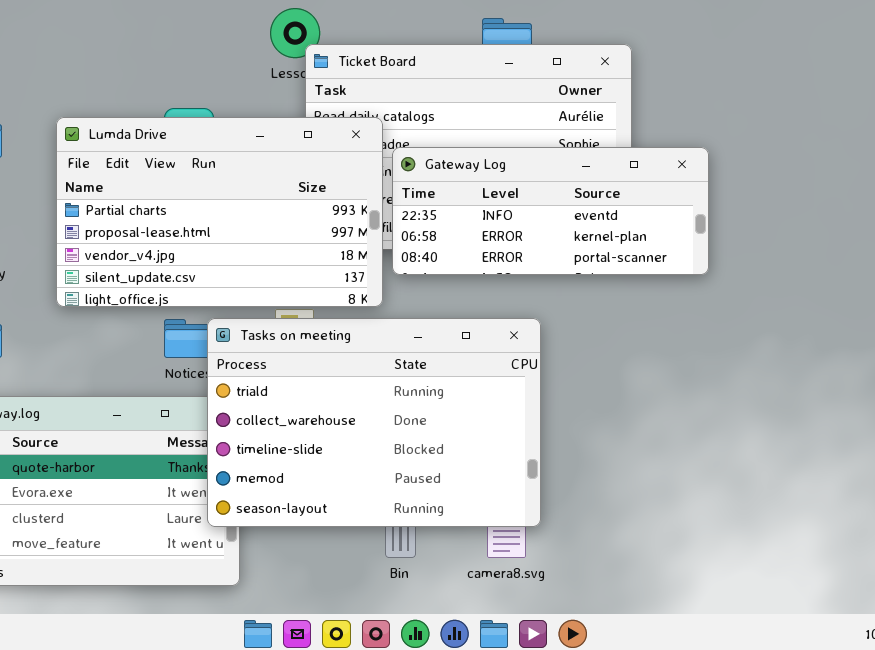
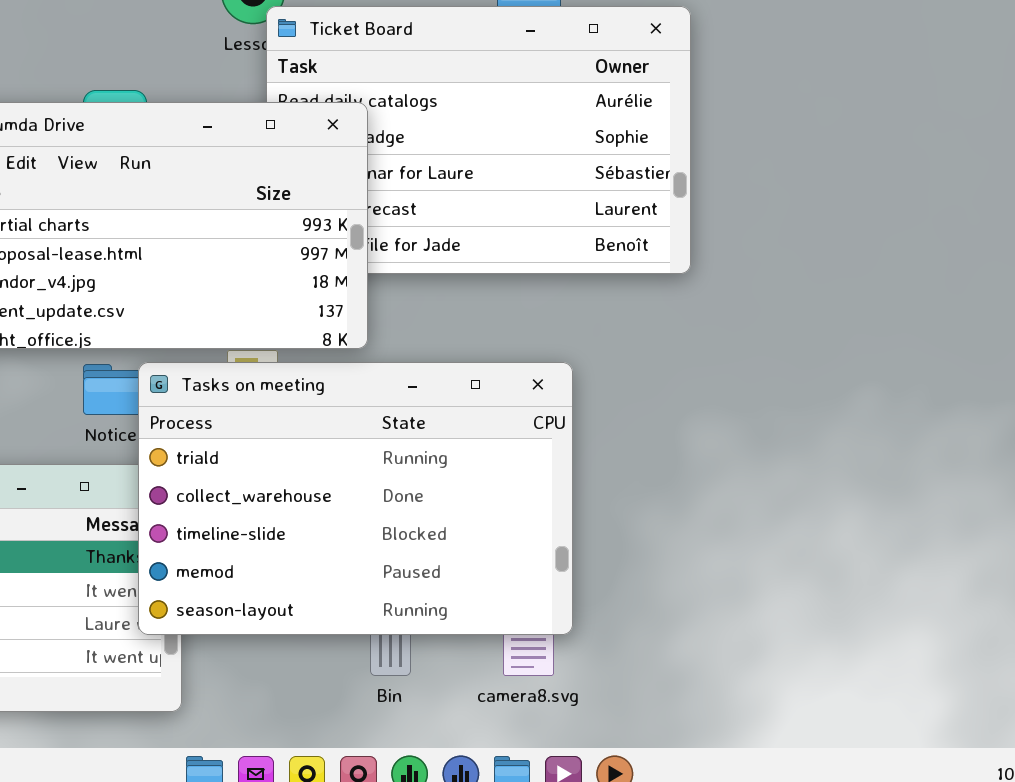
Gateway Log: [392,147,709,275] -> none, closed

